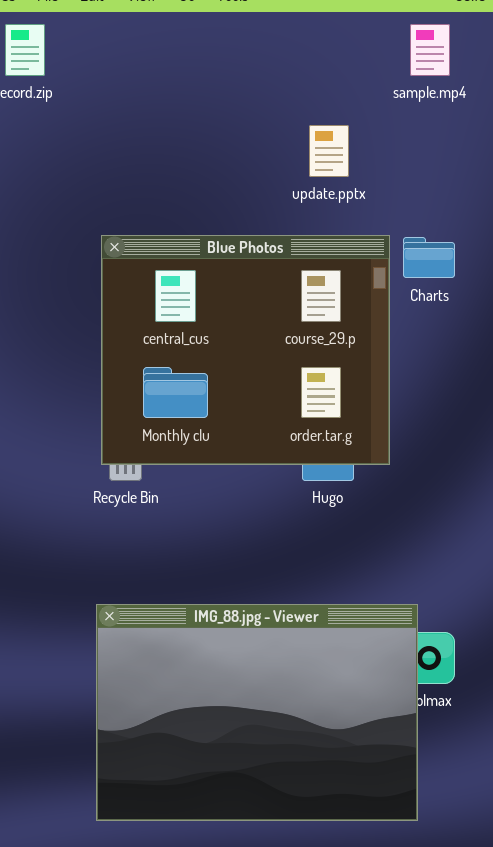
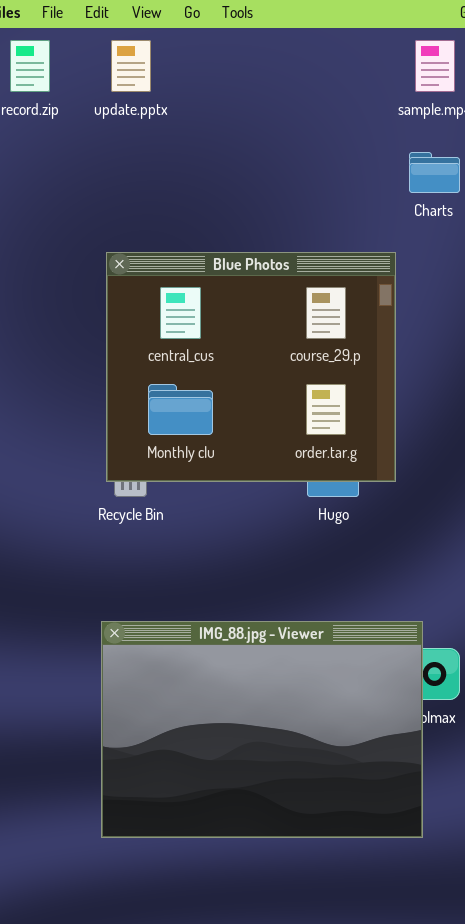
update.pptx: [309,125,349,177] -> [111,40,151,92], moved
Charts: [403,237,455,278] -> [409,152,460,193], moved

